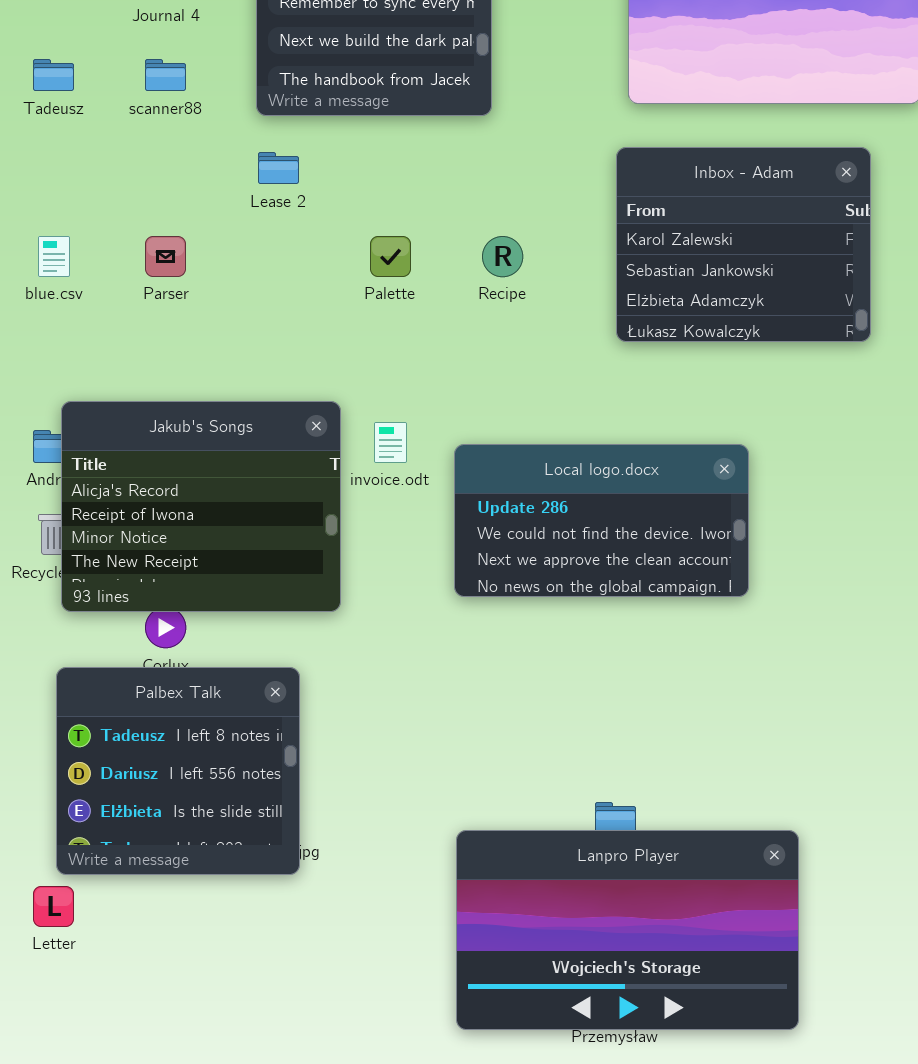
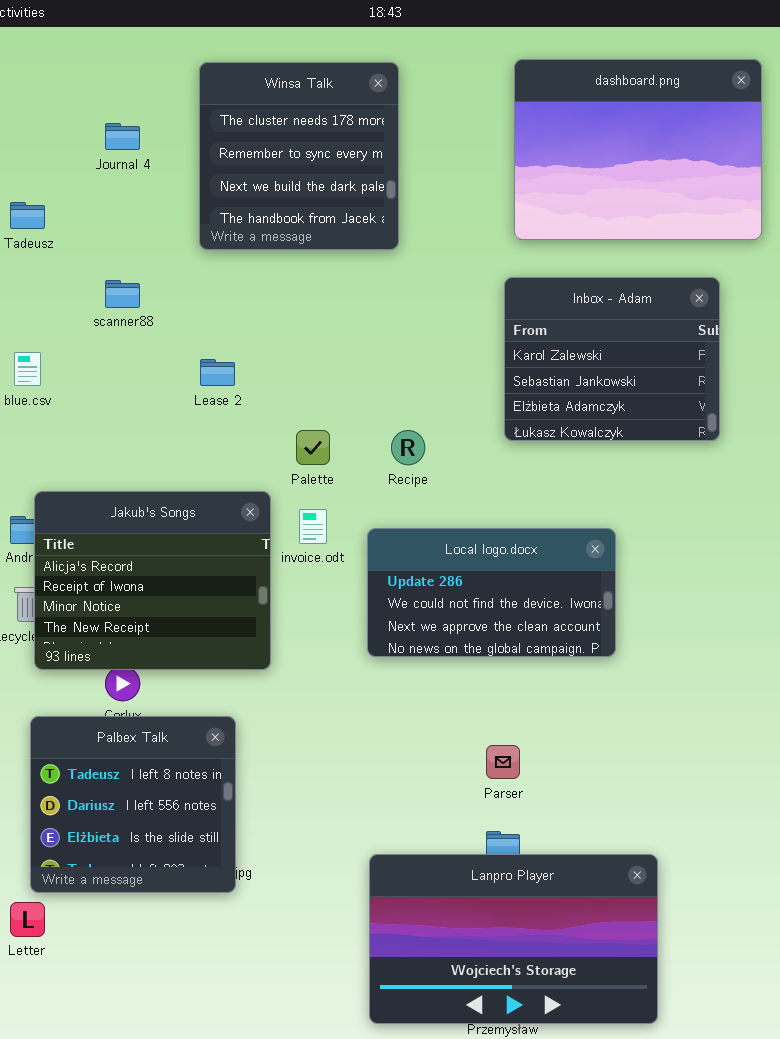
scanner88: [145,59,186,91] -> [105,280,140,308], moved
Lease 2: [258,152,299,184] -> [200,359,235,386], moved
Parser: [145,236,186,277] -> [486,745,520,779], moved
Palette: [370,236,411,277] -> [296,430,330,465], moved
Recipe: [482,236,523,277] -> [391,430,425,465], moved

